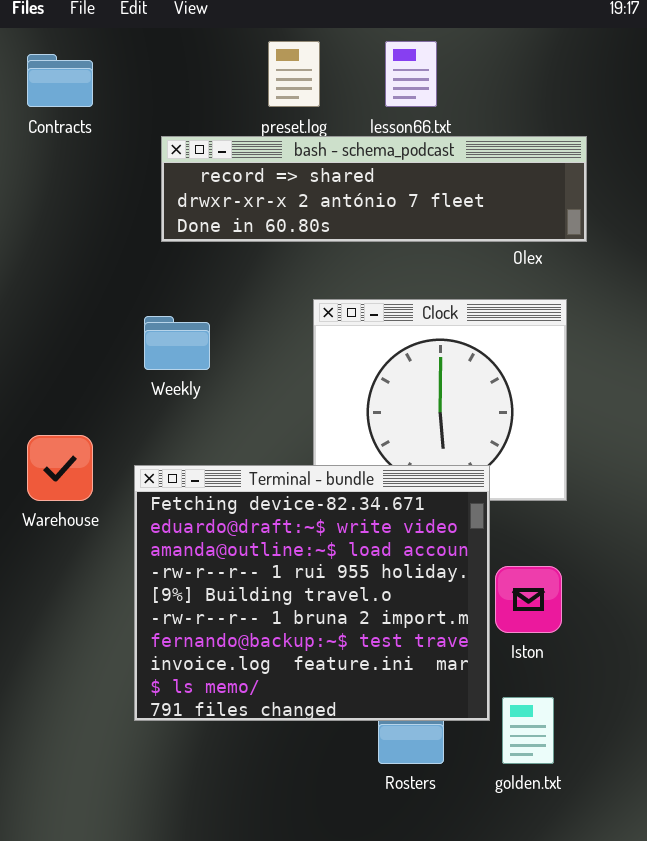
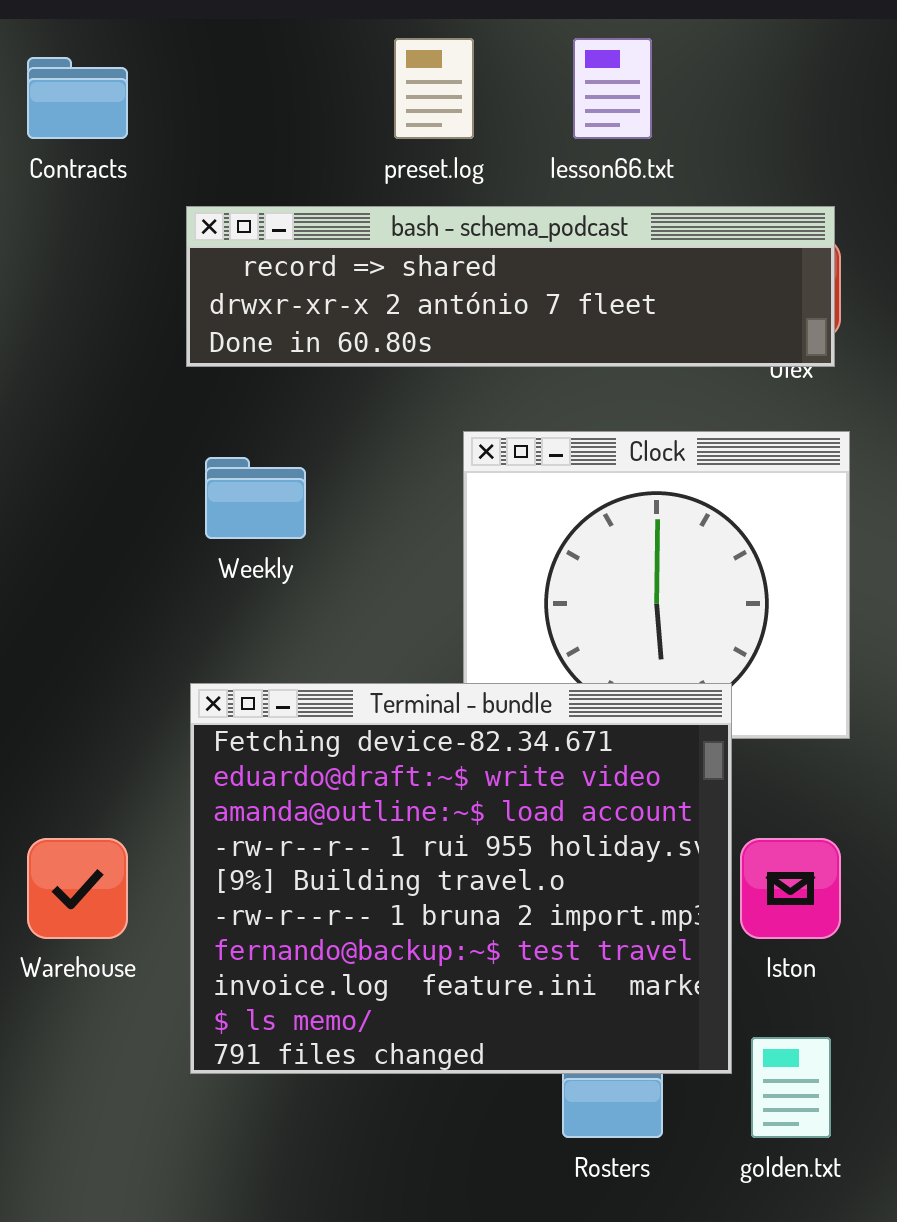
bash - schema_podcast: [161,136,587,242] -> [186,206,835,367], moved
Warehouse: [27,435,93,501] -> [27,838,128,939], moved

